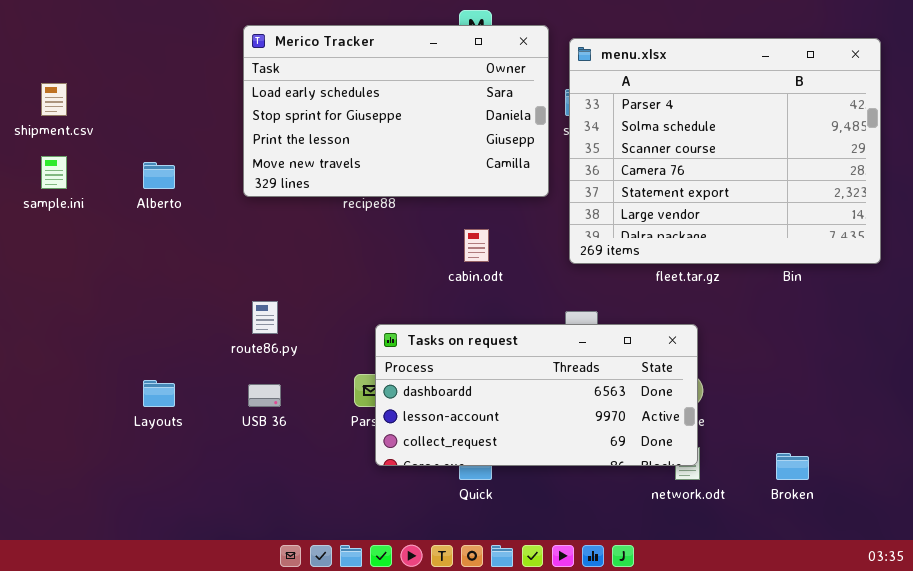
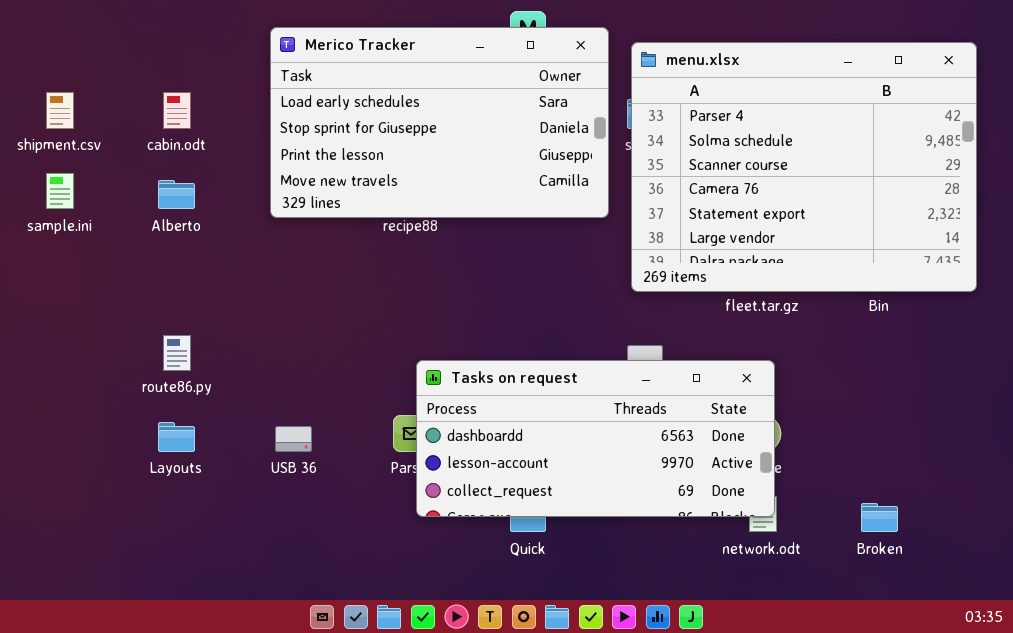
cabin.odt: [464,229,489,262] -> [163,92,191,129], moved
route86.py: [252,301,278,334] -> [163,335,191,371], moved

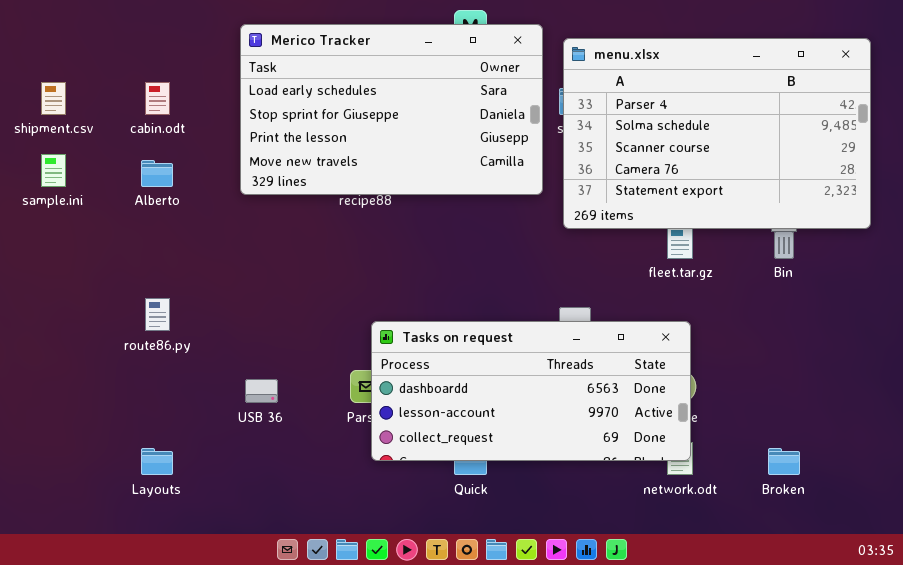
menu.xlsx: [631,42,977,292] -> [563,38,871,229], resized
Layouts: [158,422,195,452] -> [141,448,173,475], moved

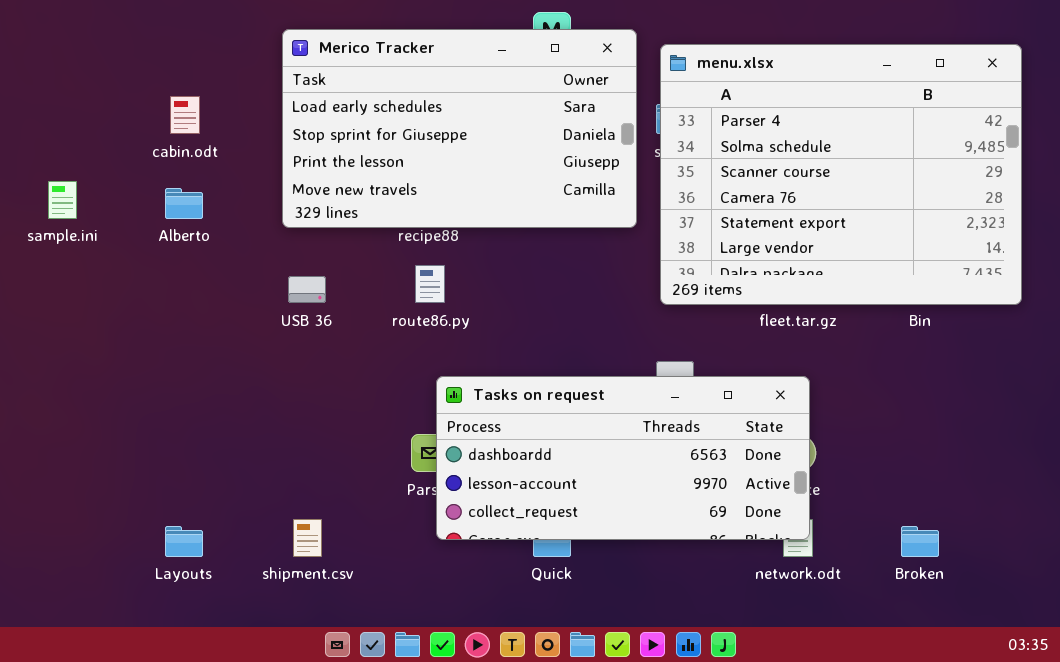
menu.xlsx: [563,38,871,229] -> [660,44,1022,305], resized
shipment.csv: [41,82,66,115] -> [293,519,322,557], moved
route86.py: [145,298,170,331] -> [415,265,445,303], moved
USB 36: [245,379,278,403] -> [288,276,326,303], moved

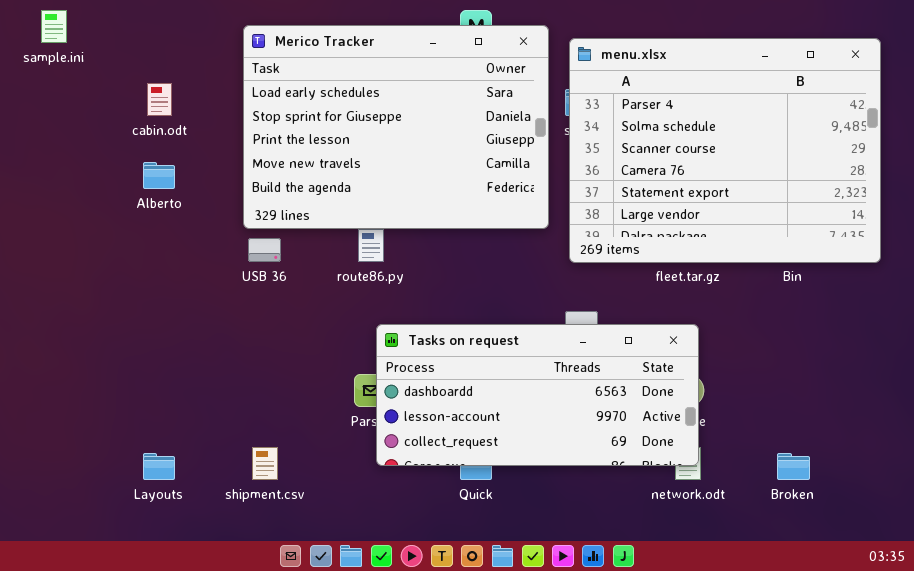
Merico Tracker: [282,29,637,228] -> [243,25,549,229], resized
sample.ini: [48,181,77,219] -> [41,10,67,43], moved

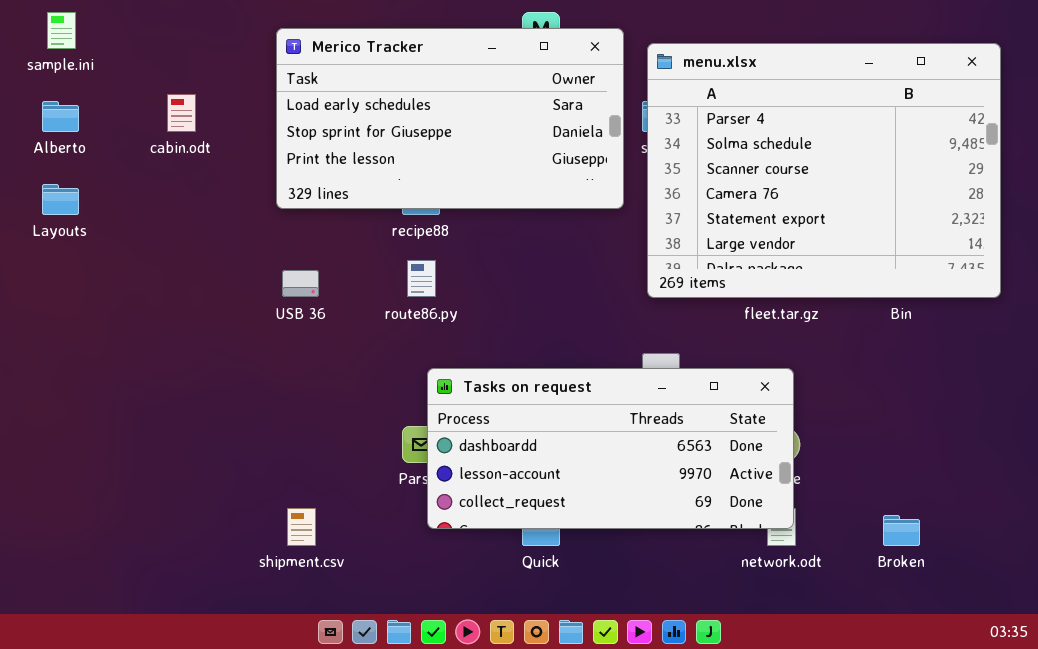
Merico Tracker: [243,25,549,229] -> [276,28,624,209], resized
Alberto: [143,162,175,189] -> [42,101,79,132], moved
Layouts: [143,453,175,480] -> [42,184,79,215], moved

